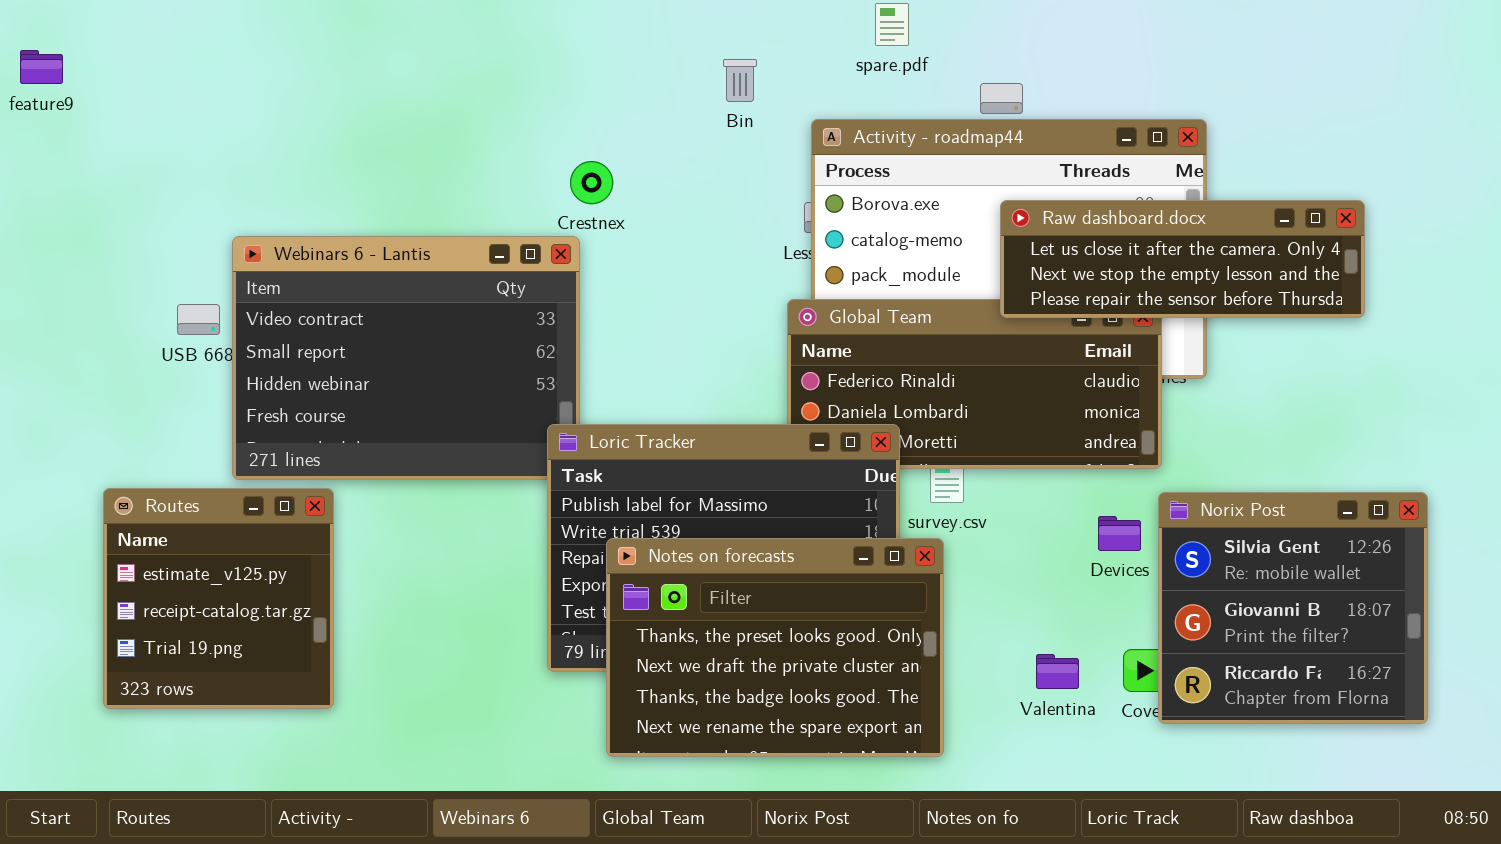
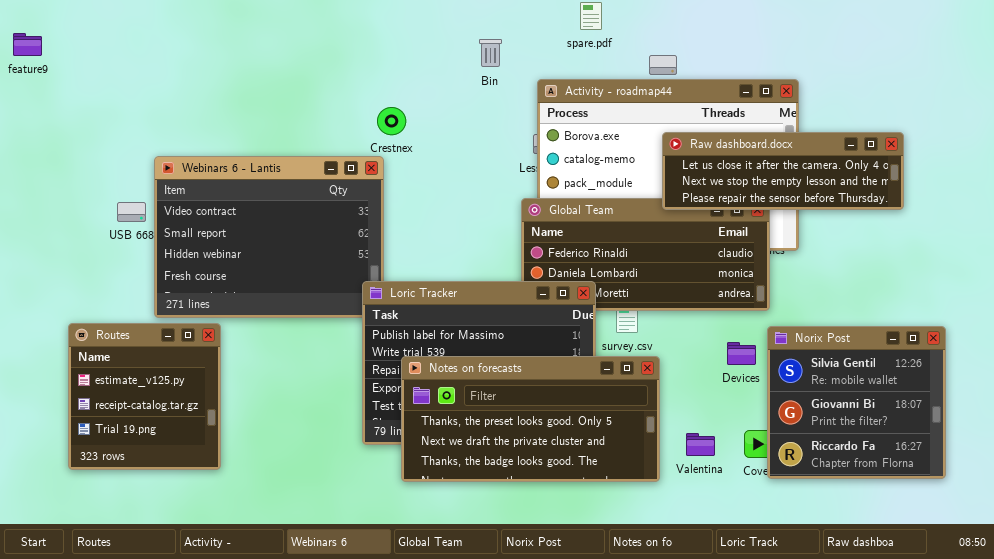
Notes on forecasts: [606,538,944,757] -> [401,356,660,482], resized

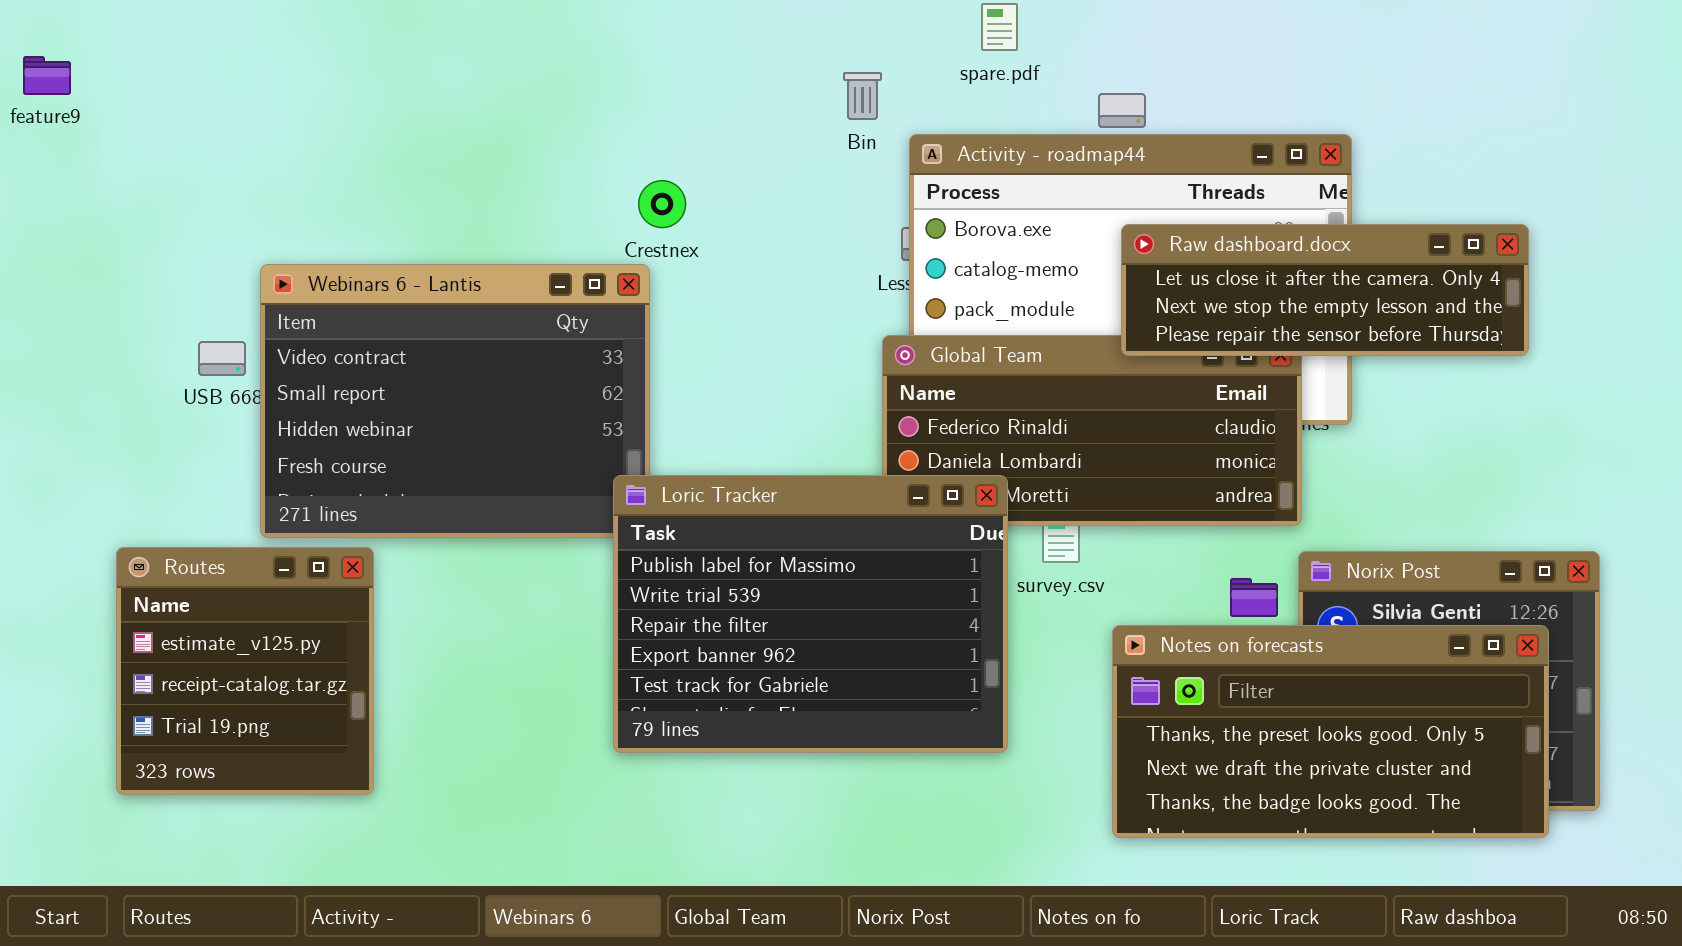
Bin: [479,39,502,67] -> [843,72,882,120], moved
Notes on forecasts: [401,356,660,482] -> [1112,625,1549,838], moved

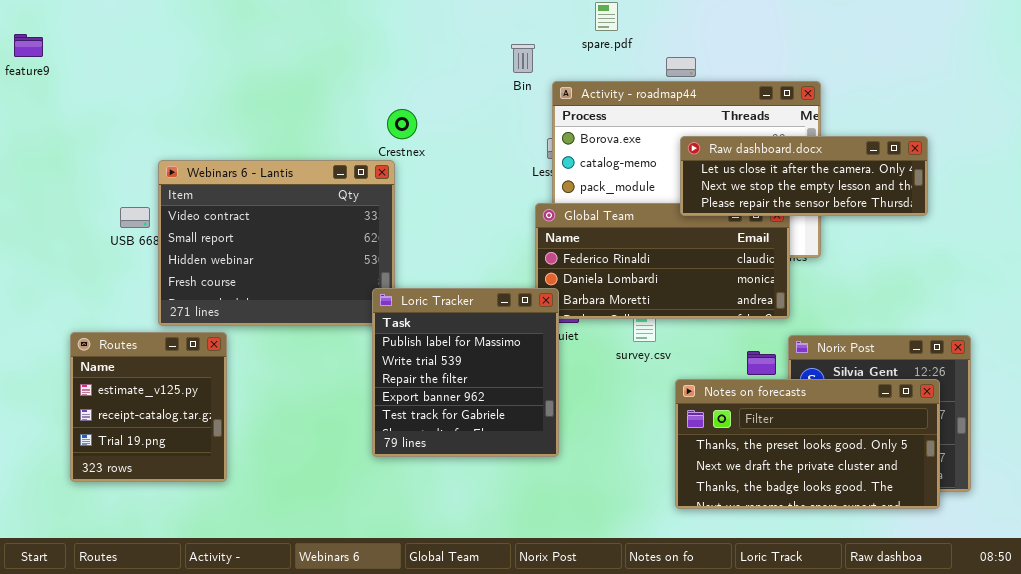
Loric Tracker: [613,475,1008,753] -> [372,288,559,457], resized

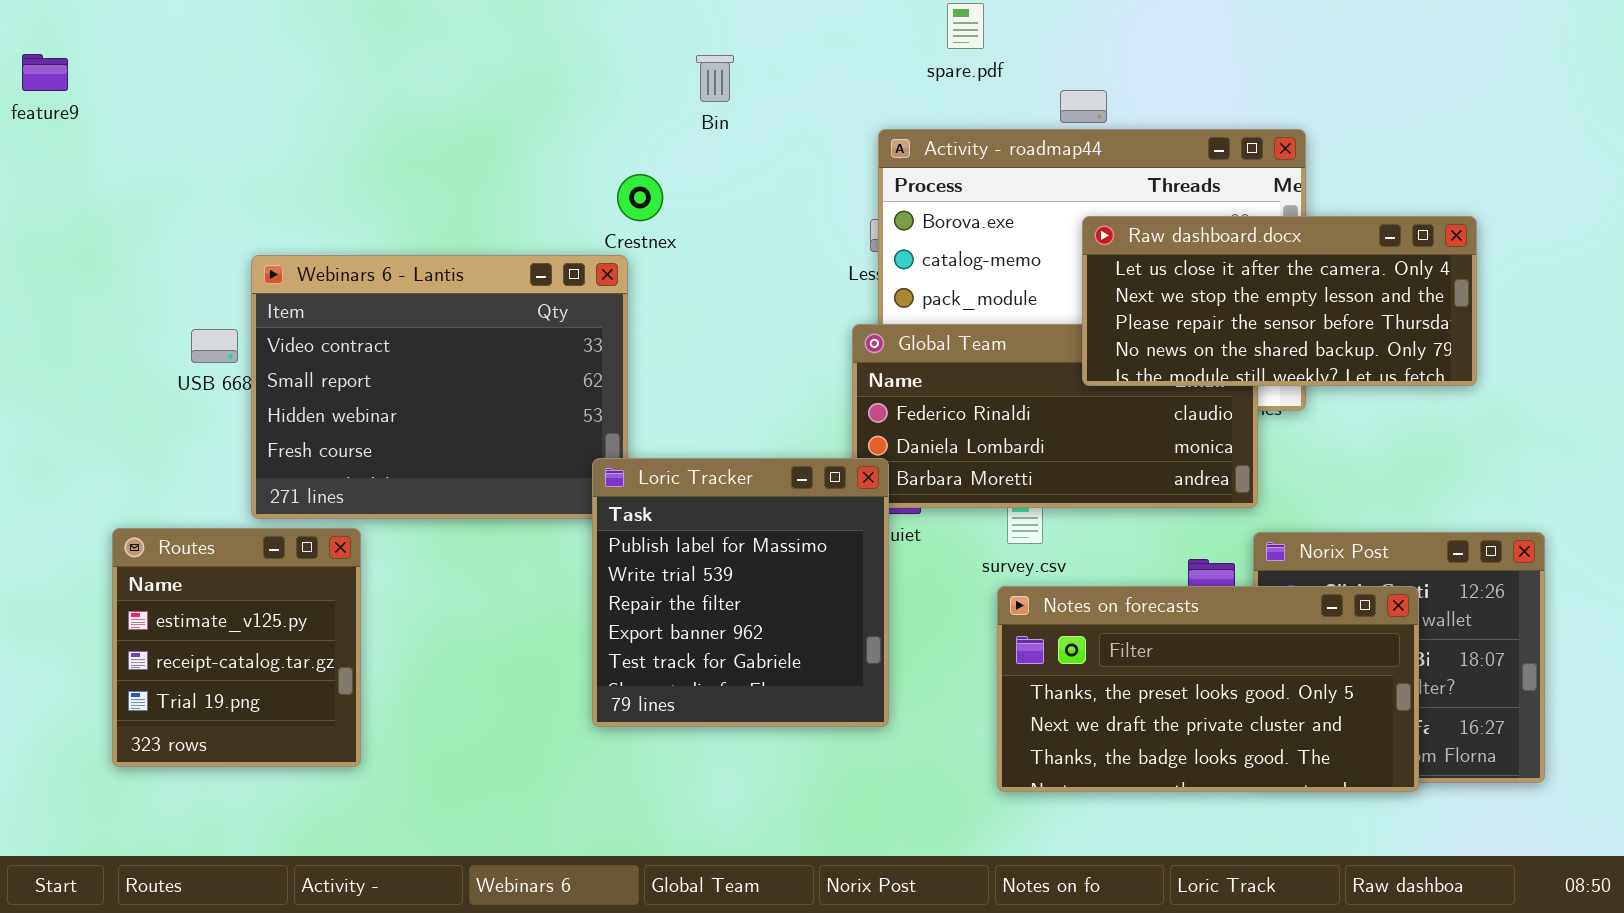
Bin: [511,44,535,73] -> [696,55,734,102], moved
Raw dashboard.docx: [680,136,928,216] -> [1082,216,1477,386], resized
Notes on forecasts: [675,379,940,509] -> [997,586,1419,792], moved

